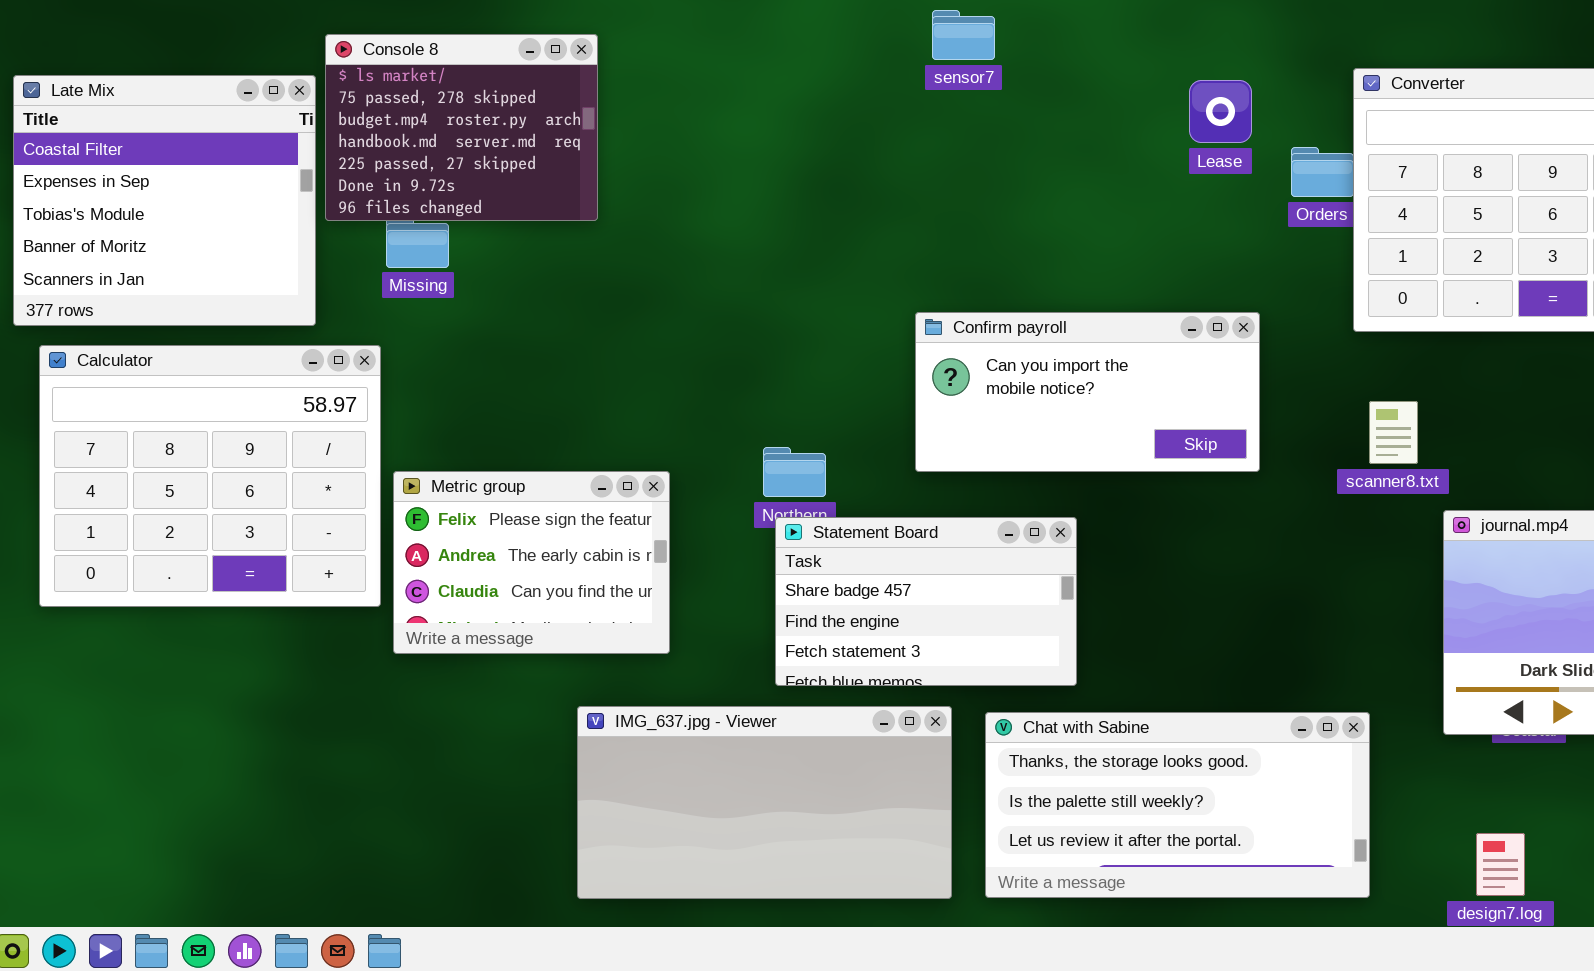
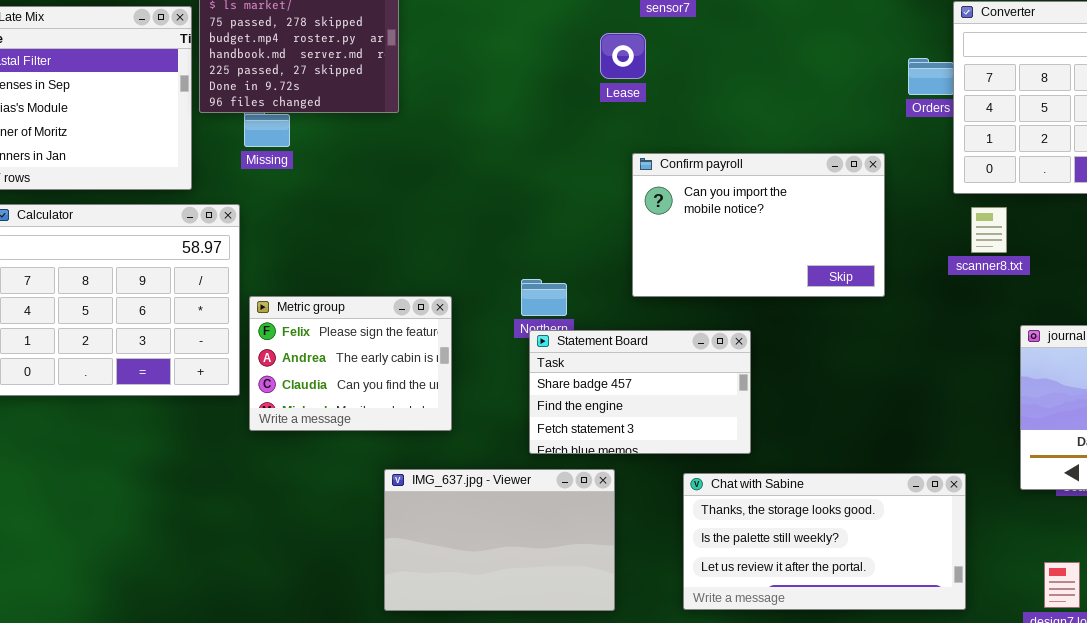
Lease: [1189,80,1252,143] -> [600,33,646,79], moved
Confirm payroll: [915,312,1260,472] -> [632,153,885,297], resized
scanner8.txt: [1369,401,1418,464] -> [971,207,1007,253], moved
IMG_637.jpg - Viewer: [577,706,952,899] -> [384,469,615,611], resized

